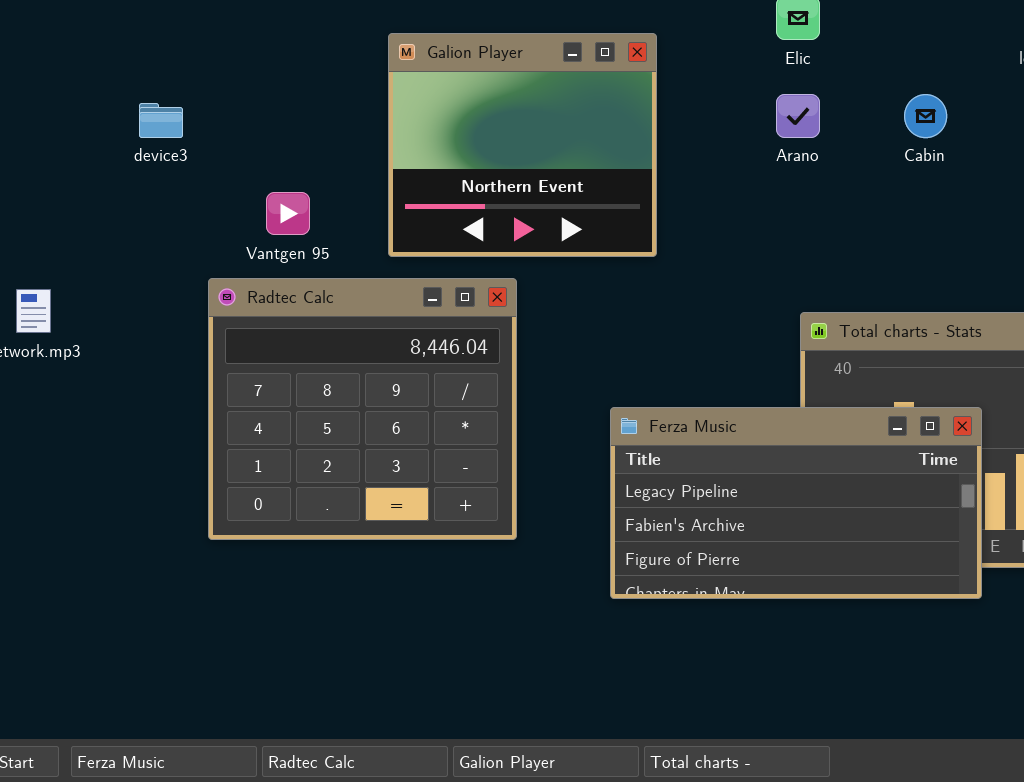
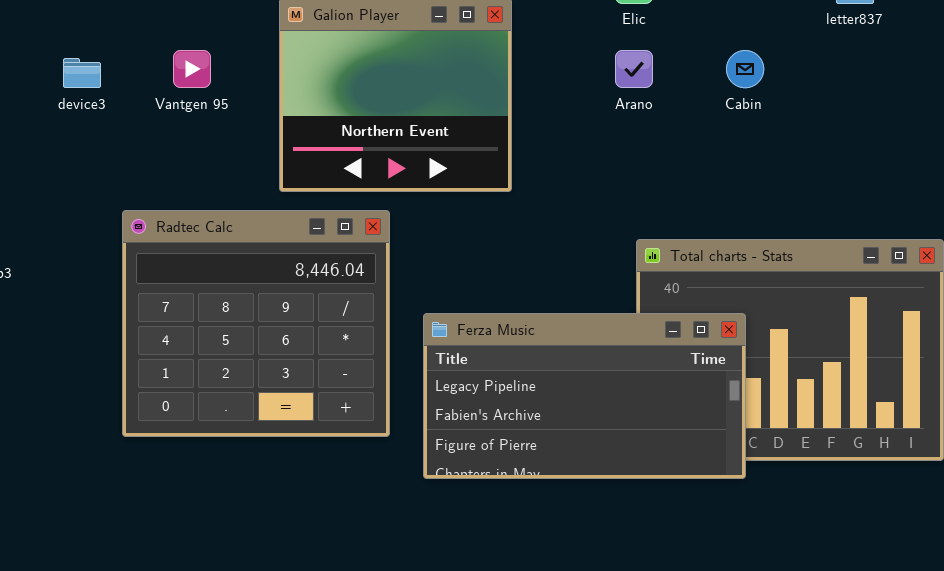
Vantgen 95: [266,192,310,235] -> [173,50,211,88], moved
Ferza Music: [610,407,982,599] -> [423,313,746,479], moved

